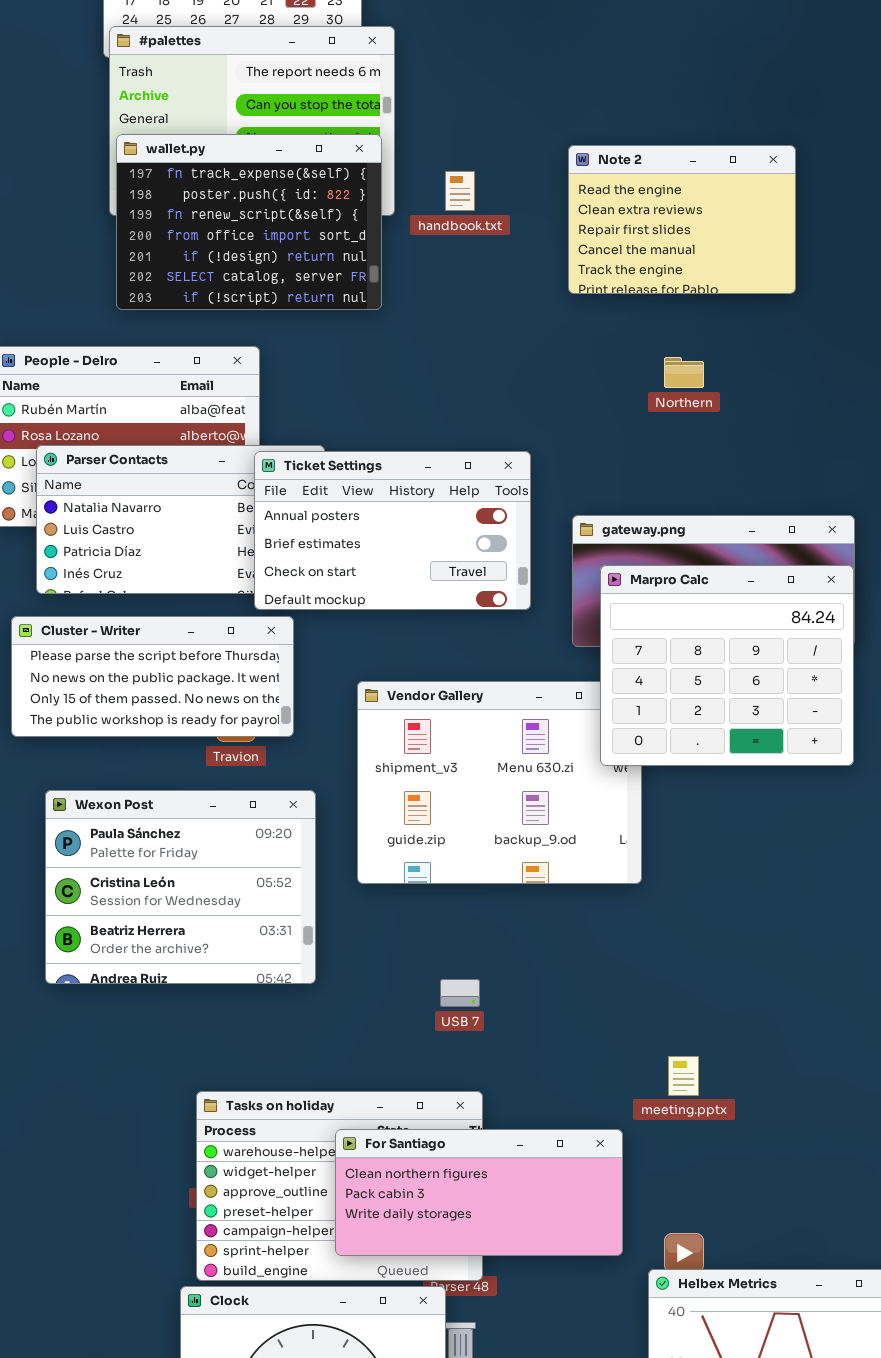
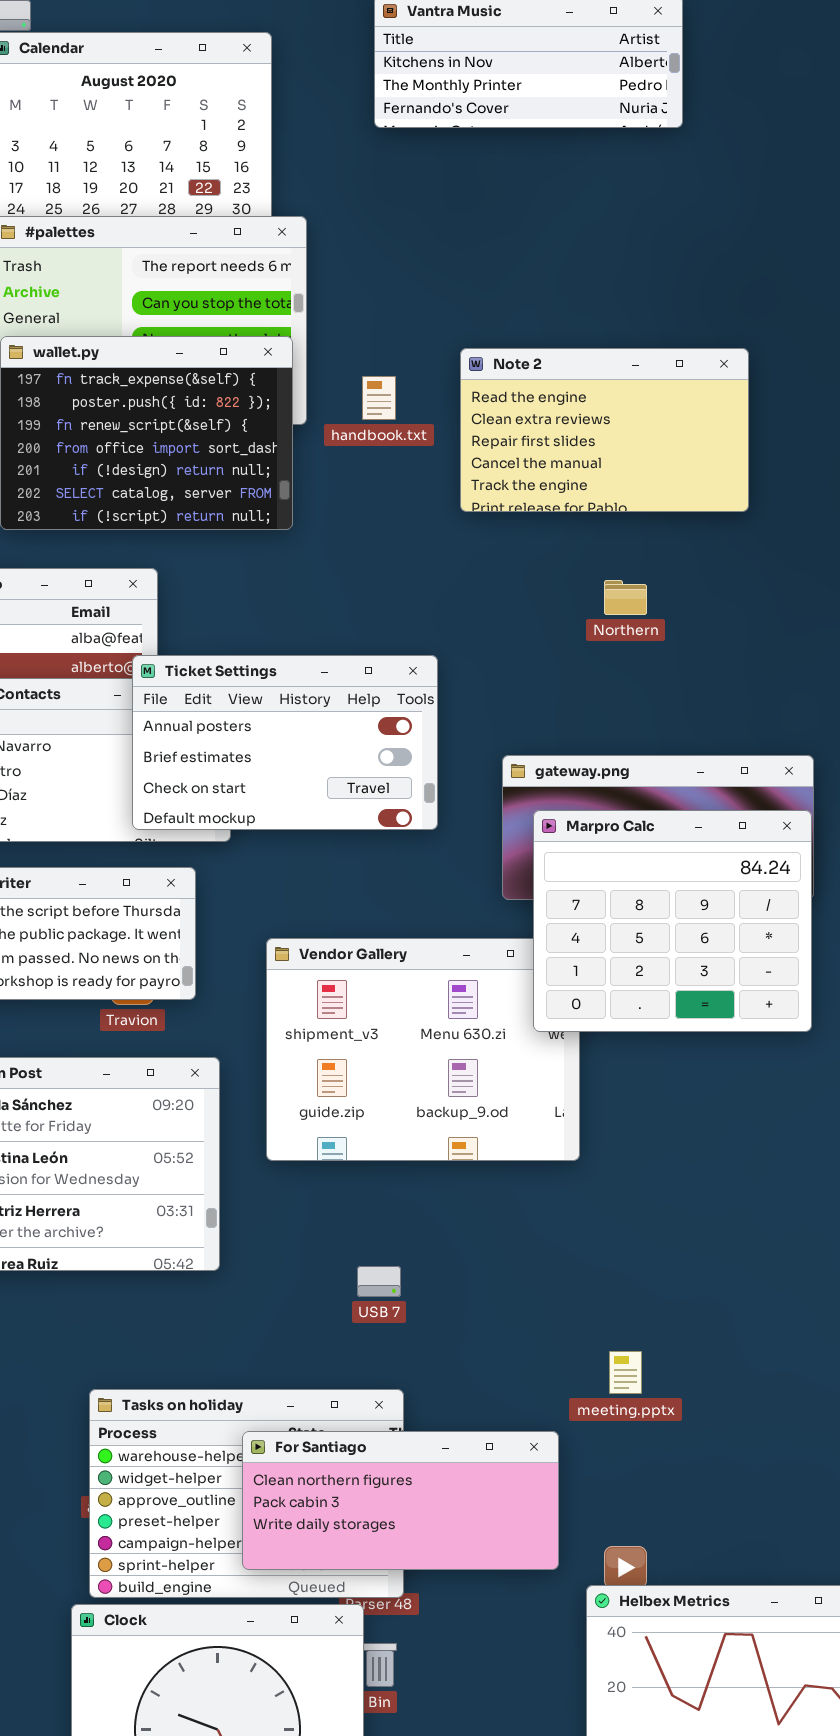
Note 2: [568,145,796,294] -> [460,348,749,512], resized
Ticket Settings: [254,451,531,610] -> [132,655,438,830], moved

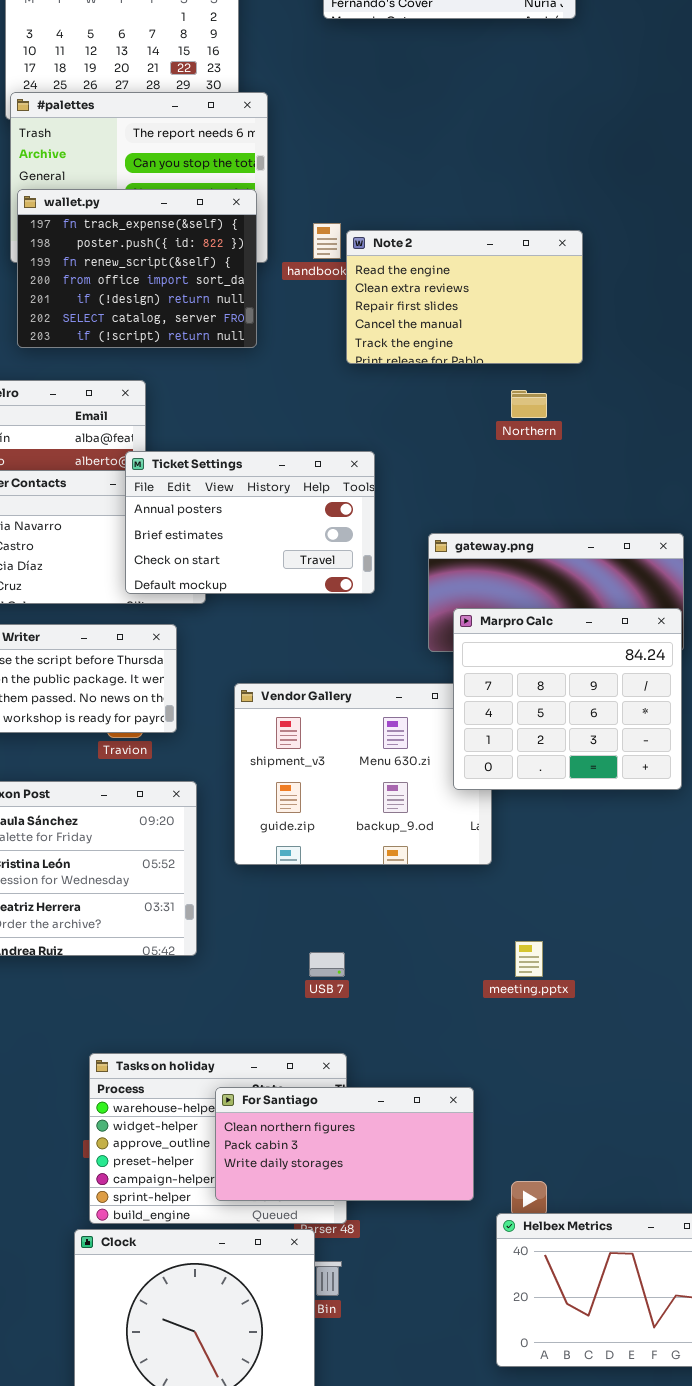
Note 2: [460,348,749,512] -> [346,230,583,364], moved
Marpro Calc: [533,810,812,1032] -> [453,608,682,790], moved
meeting.pptx: [609,1351,642,1394] -> [515,941,543,977], moved

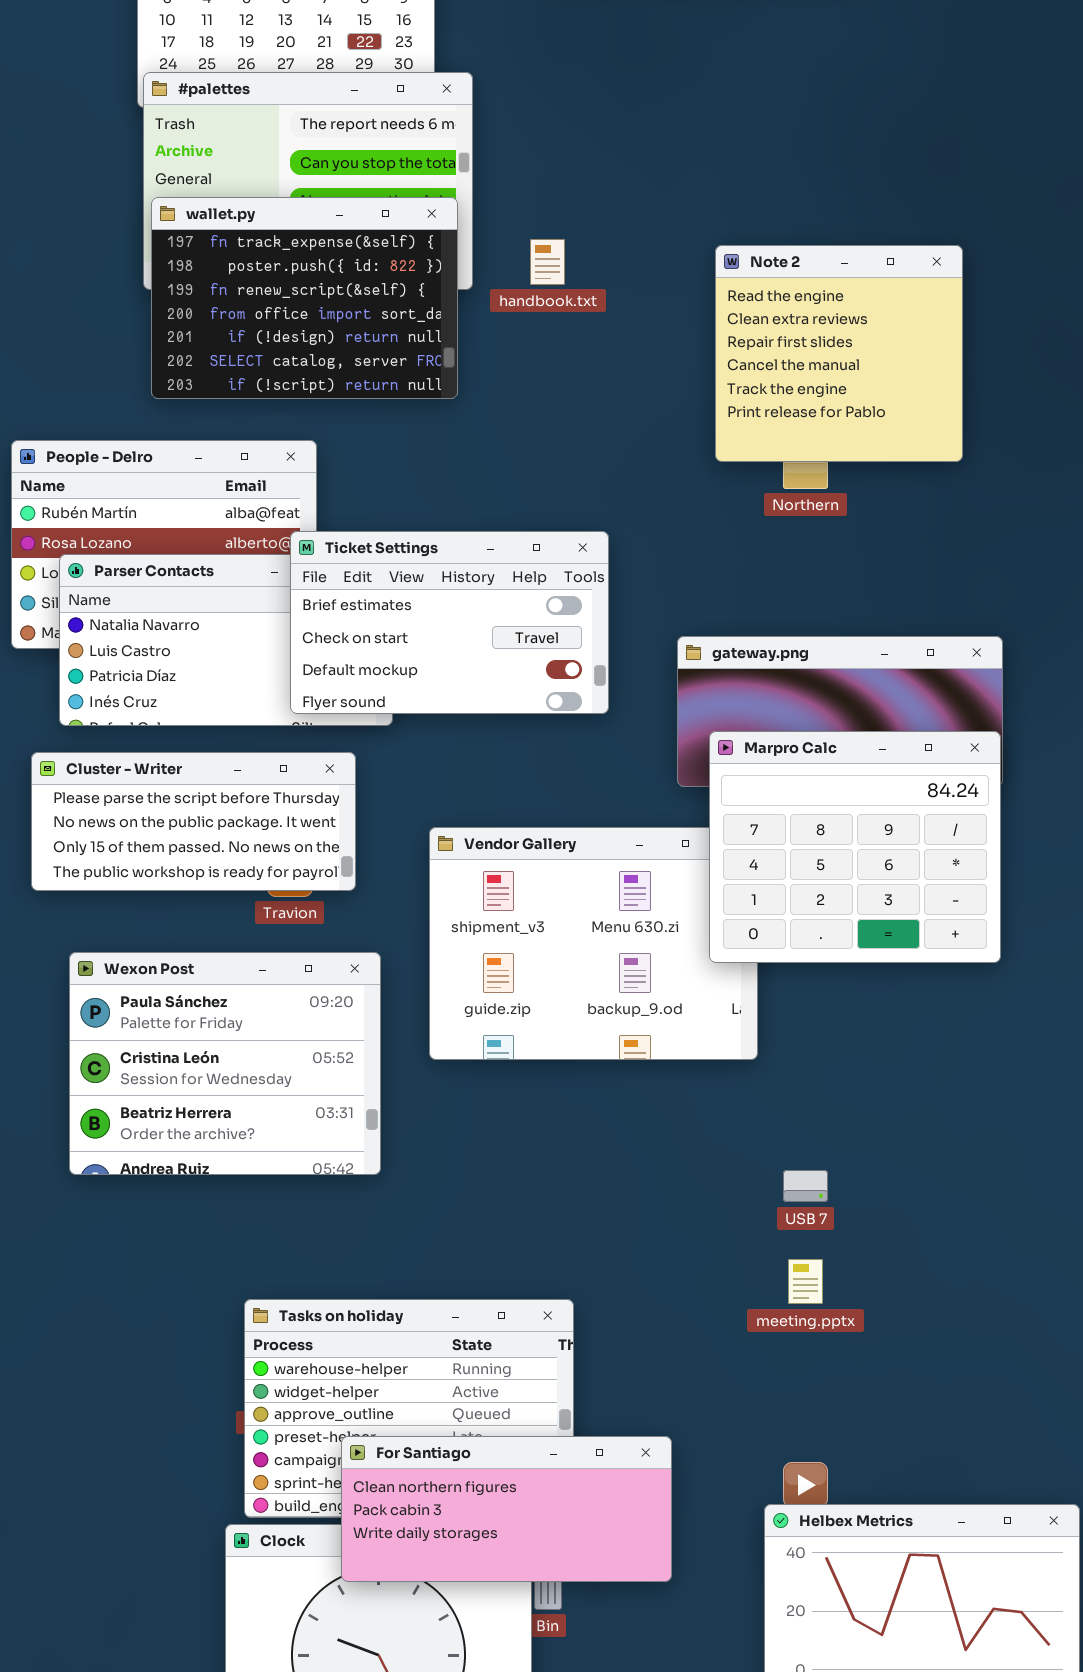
Note 2: [346,230,583,364] -> [715,245,963,462], moved, resized
Ticket Settings: [125,451,375,594] -> [290,531,609,714], scrolled down 1 row
meeting.pptx: [515,941,543,977] -> [788,1259,823,1304], moved
USB 7: [309,952,345,977] -> [783,1170,828,1202], moved
For Santiago: [215,1087,474,1201] -> [341,1436,672,1582], moved

